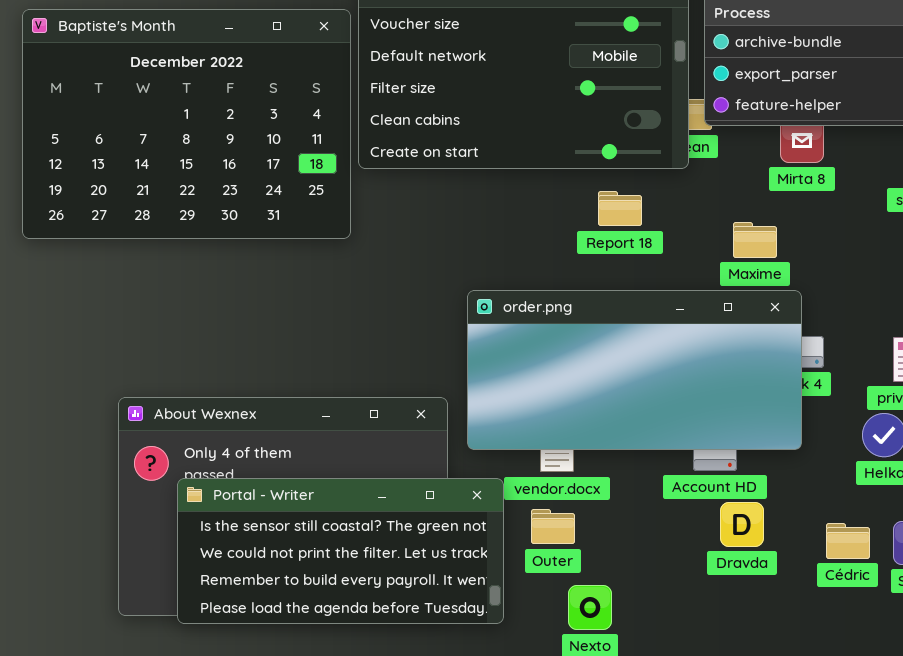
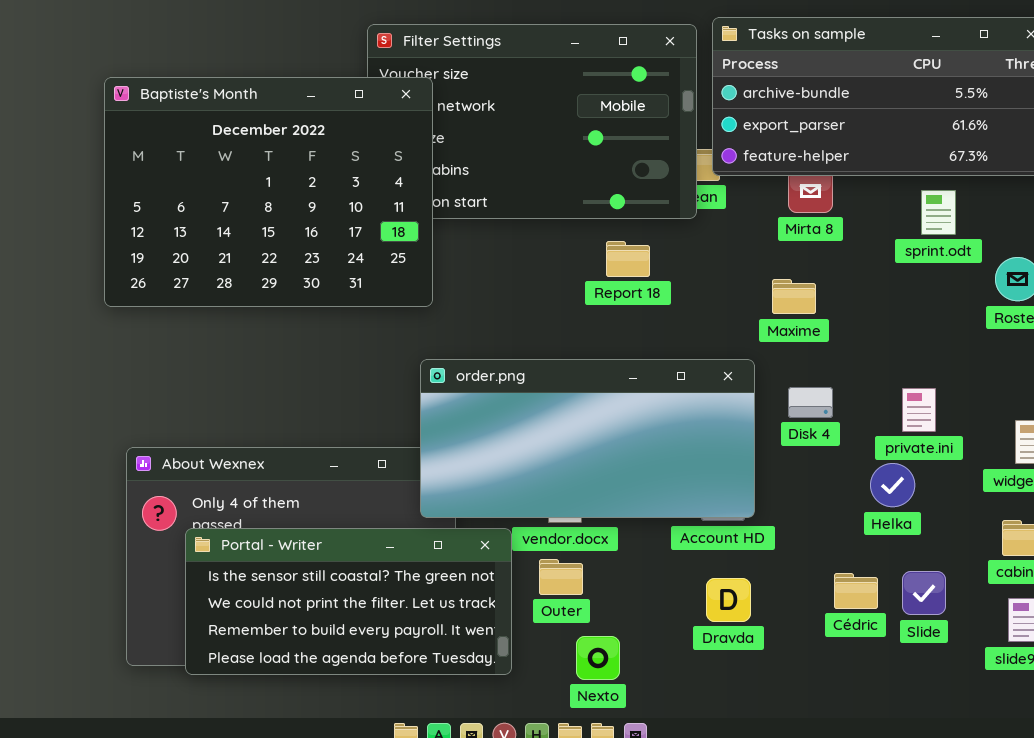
Baptiste's Month: [22,9,351,239] -> [104,77,433,307], moved
Maxime: [733,222,777,258] -> [772,279,816,314], moved
order.png: [467,290,802,450] -> [420,359,755,518], moved
Dravda: [720,502,764,547] -> [706,578,751,622], moved

